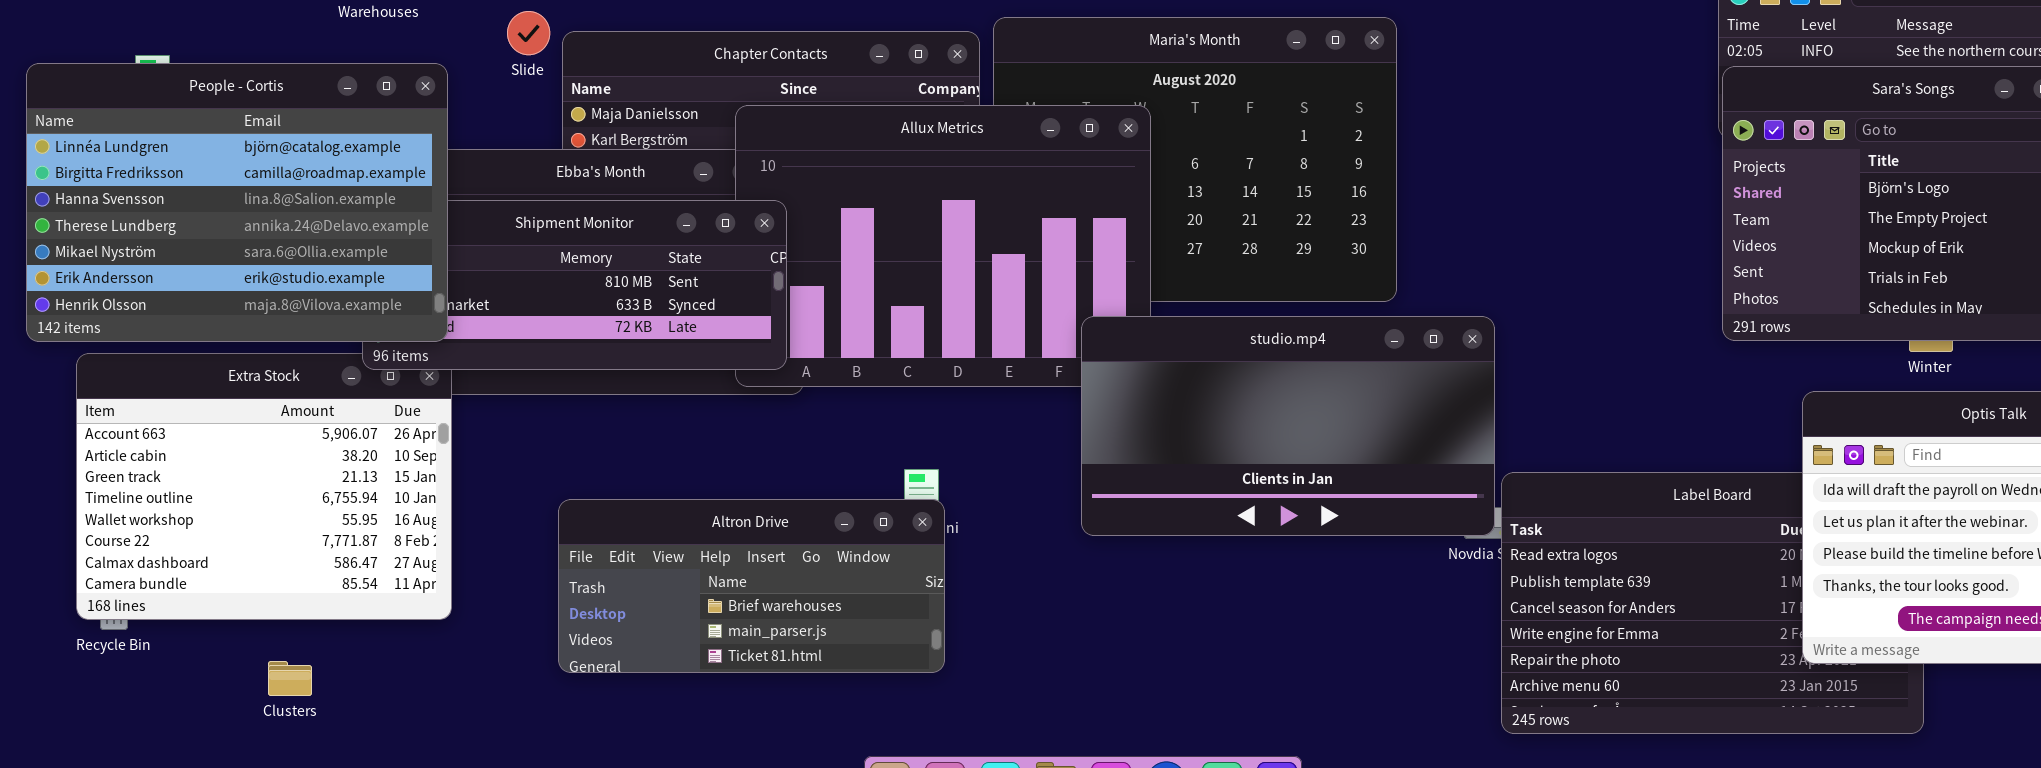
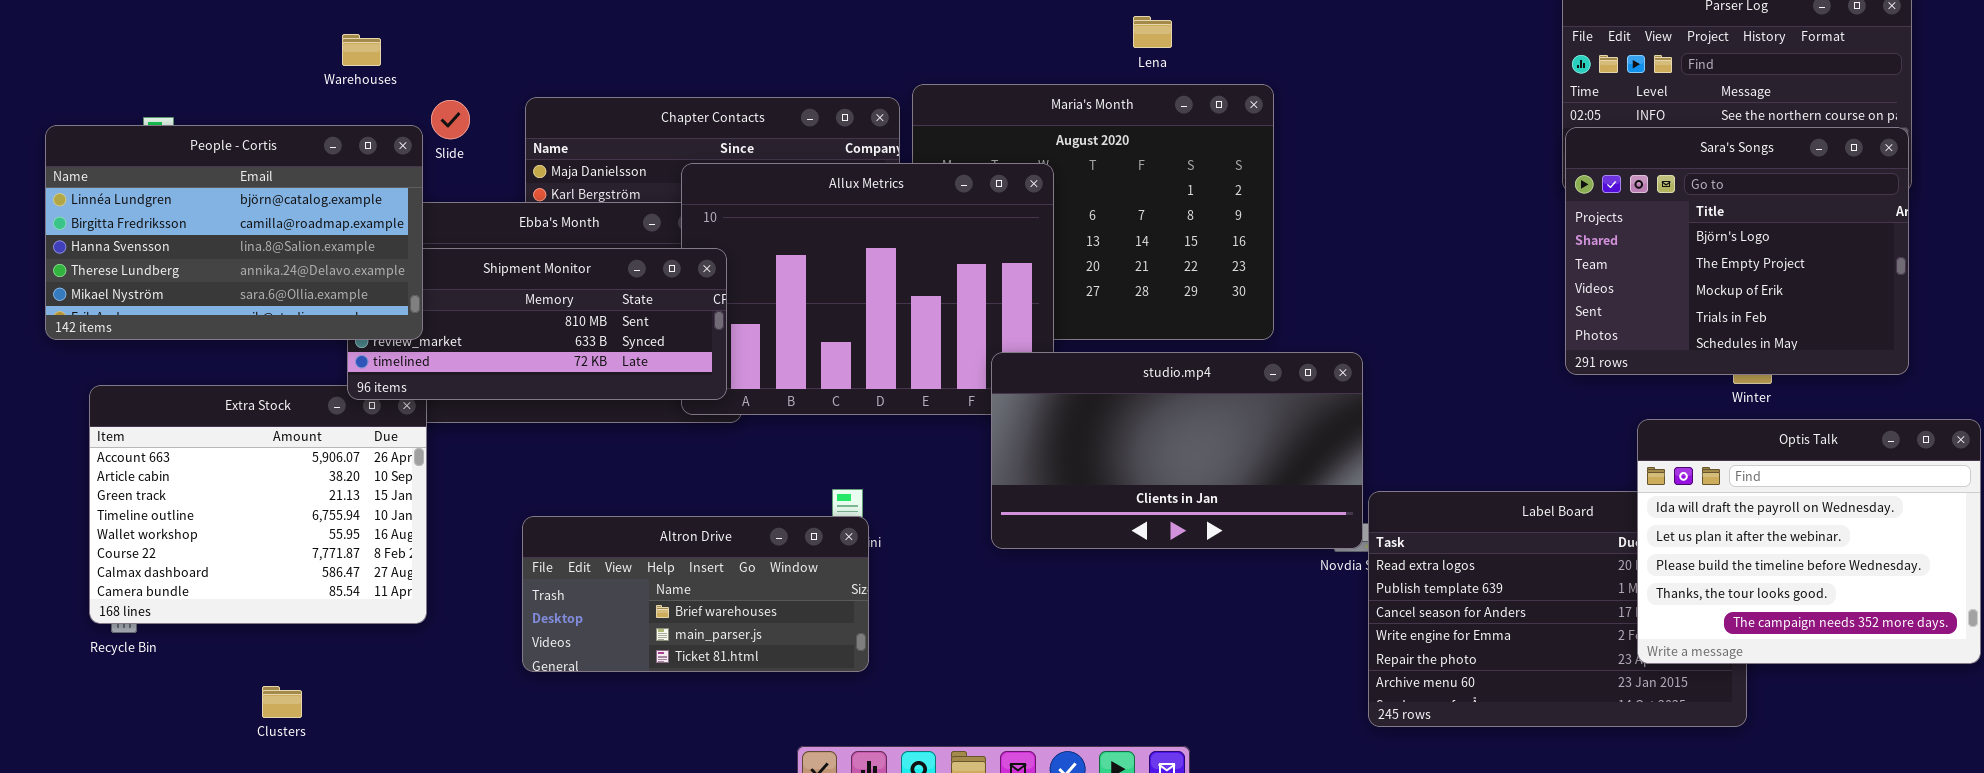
Slide: [507,11,550,55] -> [431,100,470,139], moved
People - Cortis: [26,63,448,342] -> [45,125,423,340], resized
Clusters: [268,661,312,696] -> [262,686,302,718], moved

